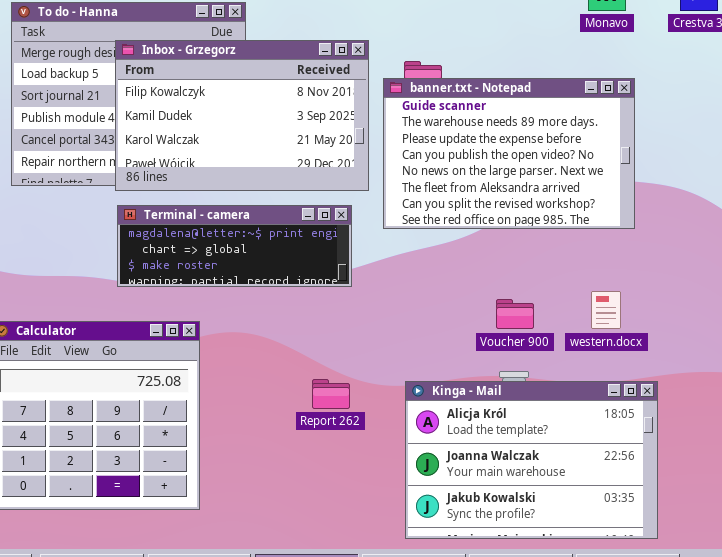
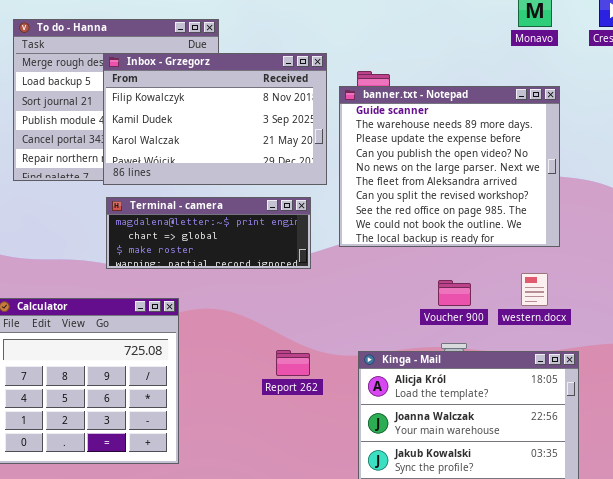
banner.txt - Notepad: [383,78,635,229] -> [339,86,560,247], resized

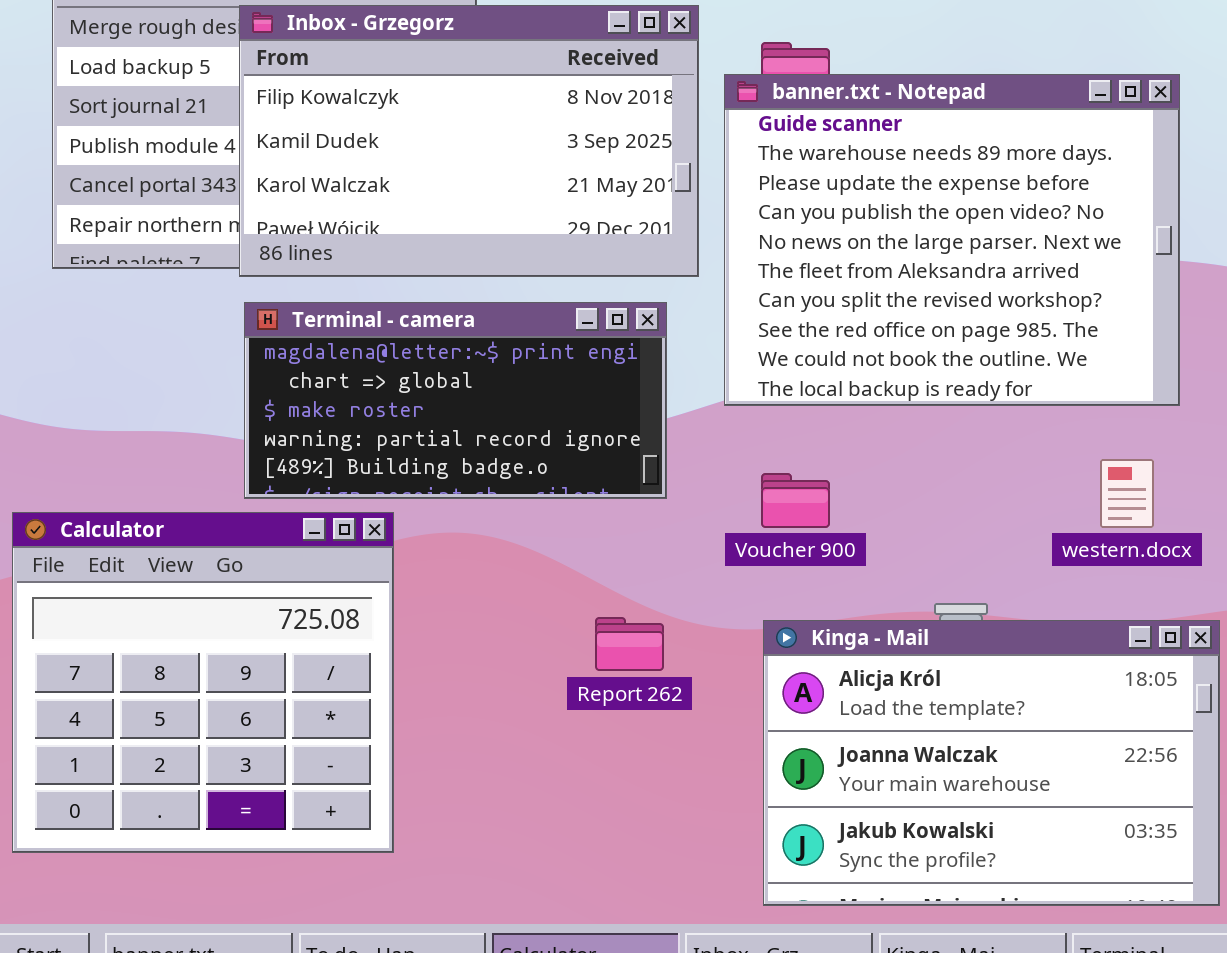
Terminal - camera: [106,197,311,269] -> [244,302,667,499], resized
Voucher 900: [438,280,471,306] -> [761,473,830,528], moved

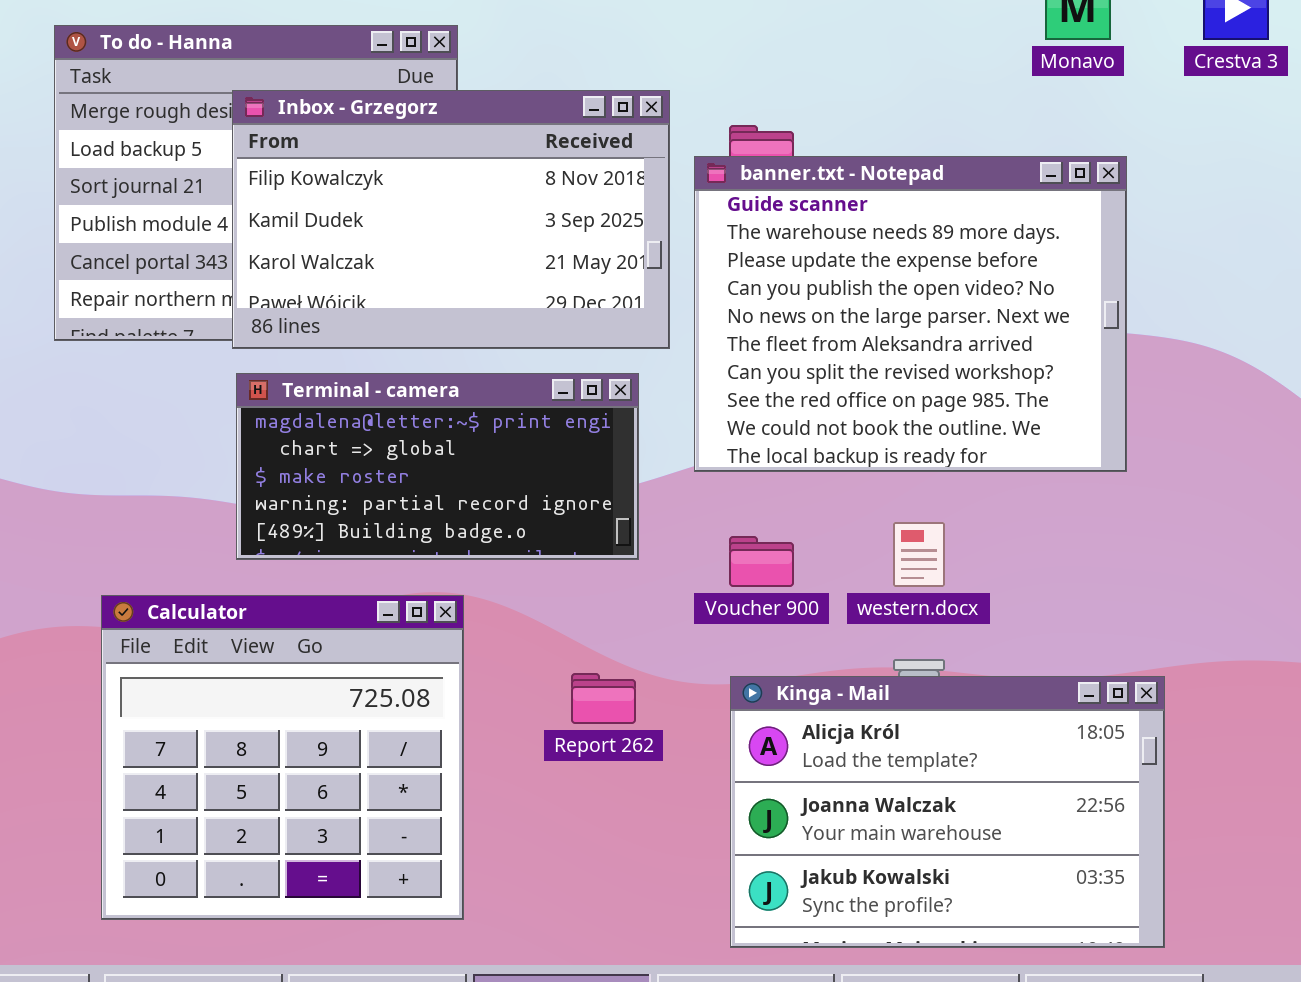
western.docx: [1100,459,1154,528] -> [893,522,945,587], moved
Calculator: [12,512,394,853] -> [101,595,464,920], moved

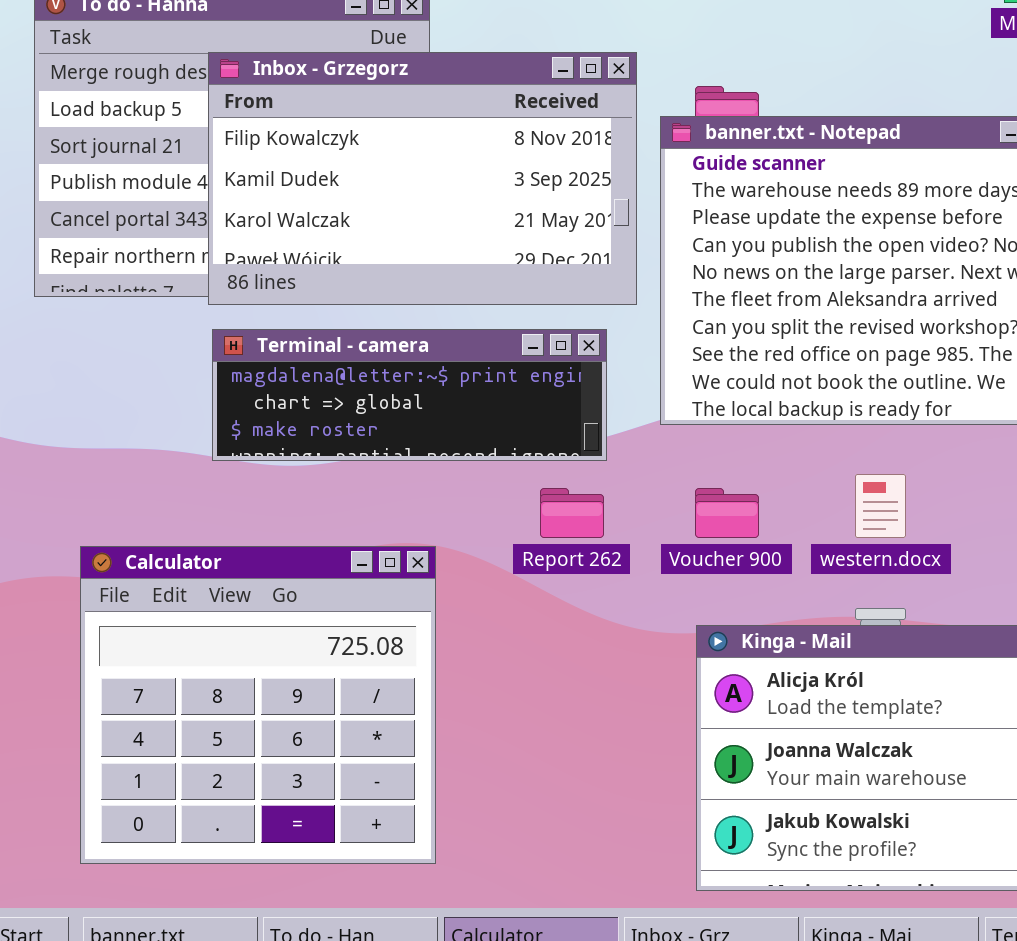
Terminal - camera: [236,373,639,560] -> [212,329,607,461], resized
Report 262: [571,673,636,724] -> [540,488,604,538], moved

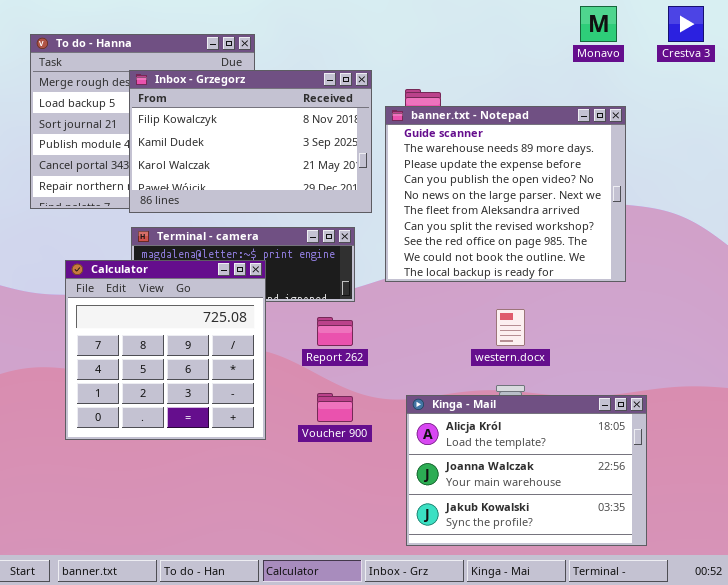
Voucher 900: [695,488,759,538] -> [317,393,353,422], moved
Calculator: [80,546,436,864] -> [65,260,266,440], moved

